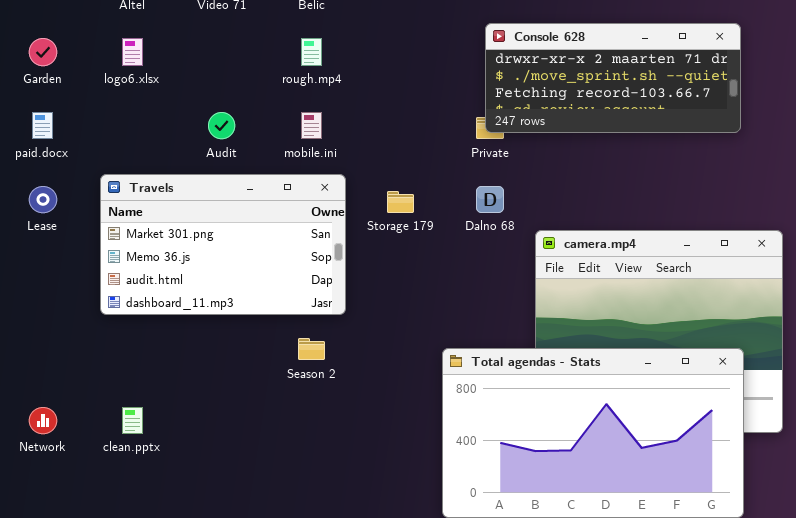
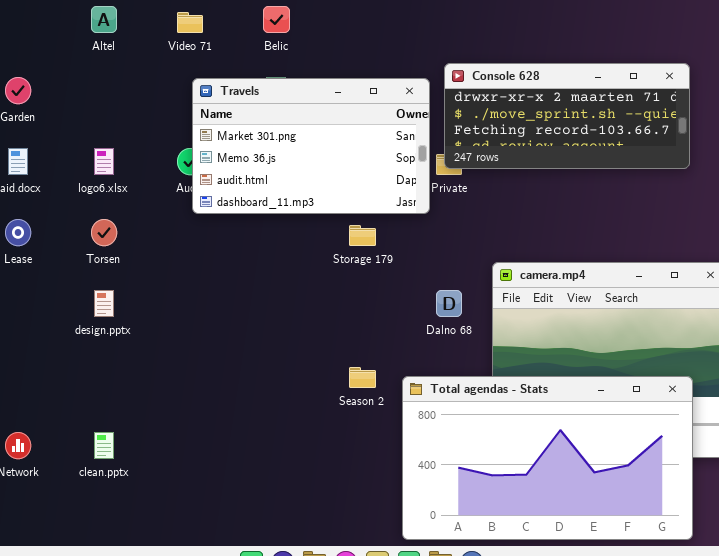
logo6.xlsx: [122,38,143,66] -> [94,148,114,175], moved
Travels: [100,174,346,315] -> [192,78,430,214], moved
Dalno 68: [476,186,504,213] -> [436,290,462,317], moved
Season 2: [298,338,325,360] -> [349,367,376,388], moved

